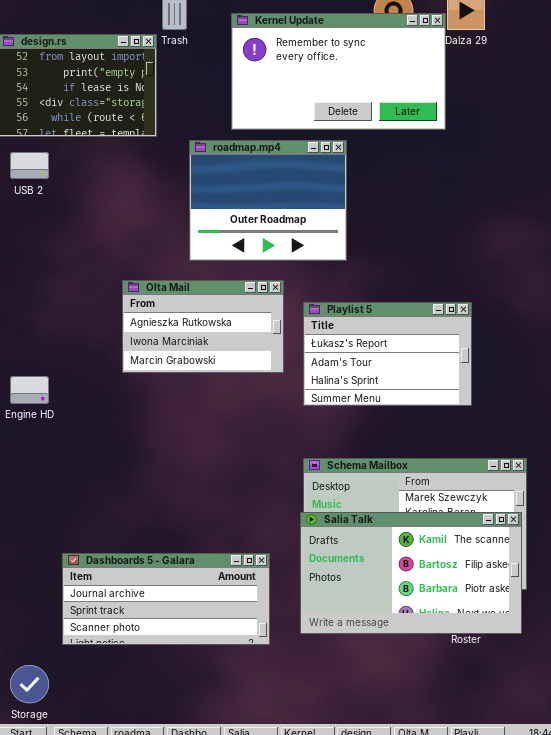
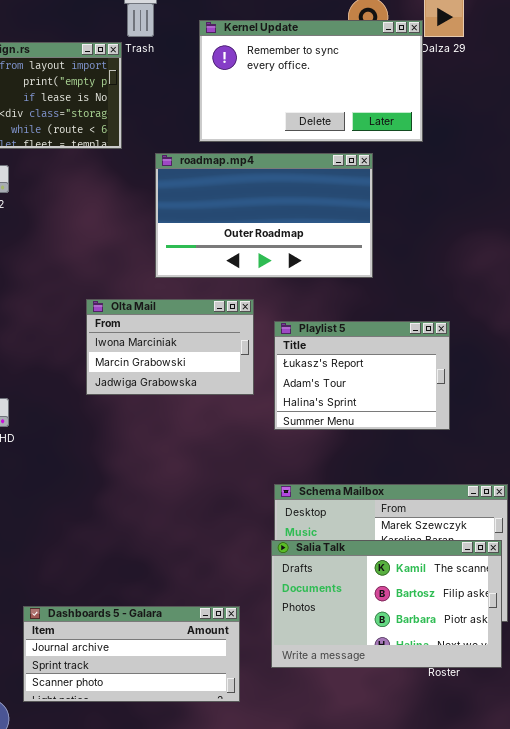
roadmap.mp4: [189,140,347,261] -> [155,153,373,278], resized
Olta Mail: [122,280,284,373] -> [86,299,254,395], scrolled down 1 row
Dashboards 5 - Galara: [62,553,270,645] -> [23,606,240,702], moved

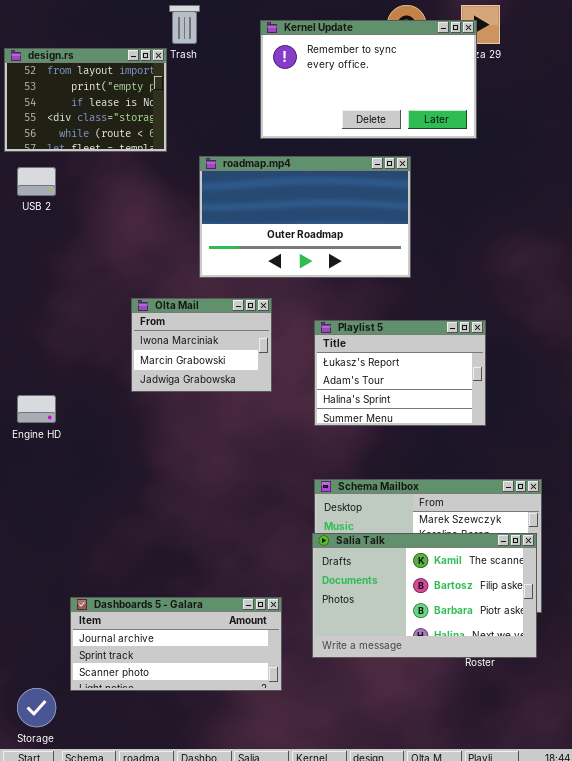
Kernel Update: [199,20,423,142] -> [260,20,477,139], moved
Olta Mail: [86,299,254,395] -> [131,298,272,392], resized

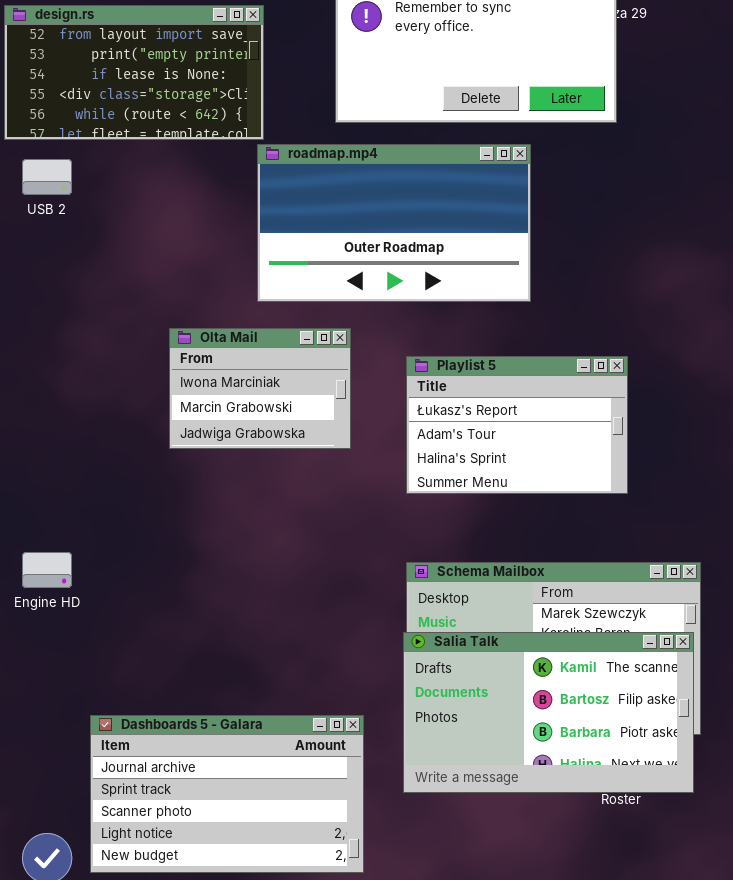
design.rs: [4,48,167,152] -> [4,5,264,140], resized
Engine HD: [17,395,56,423] -> [22,552,72,588], moved
Dashboards 5 - Galara: [70,597,282,691] -> [90,715,364,873], resized

